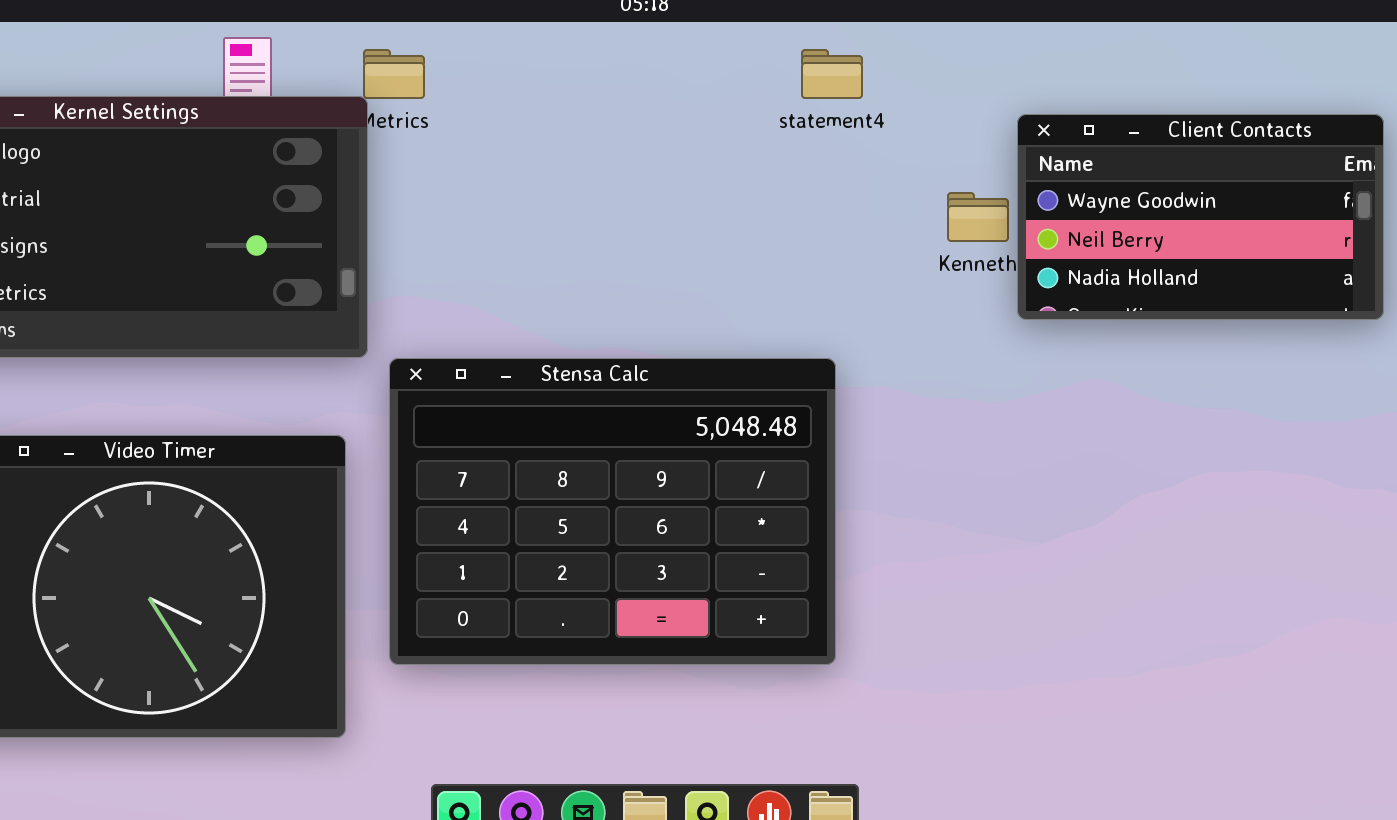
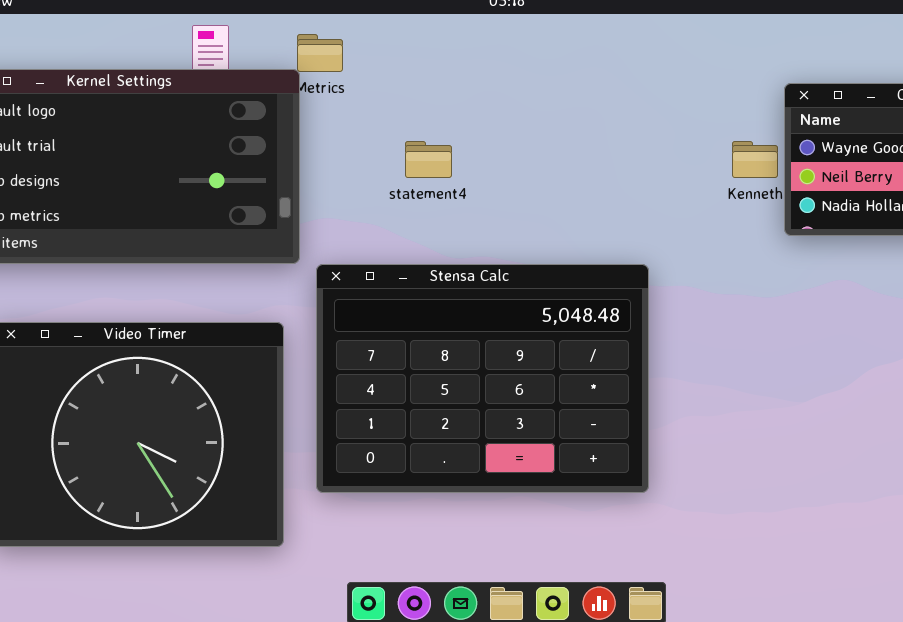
statement4: [801,49,863,99] -> [405,141,452,178], moved

